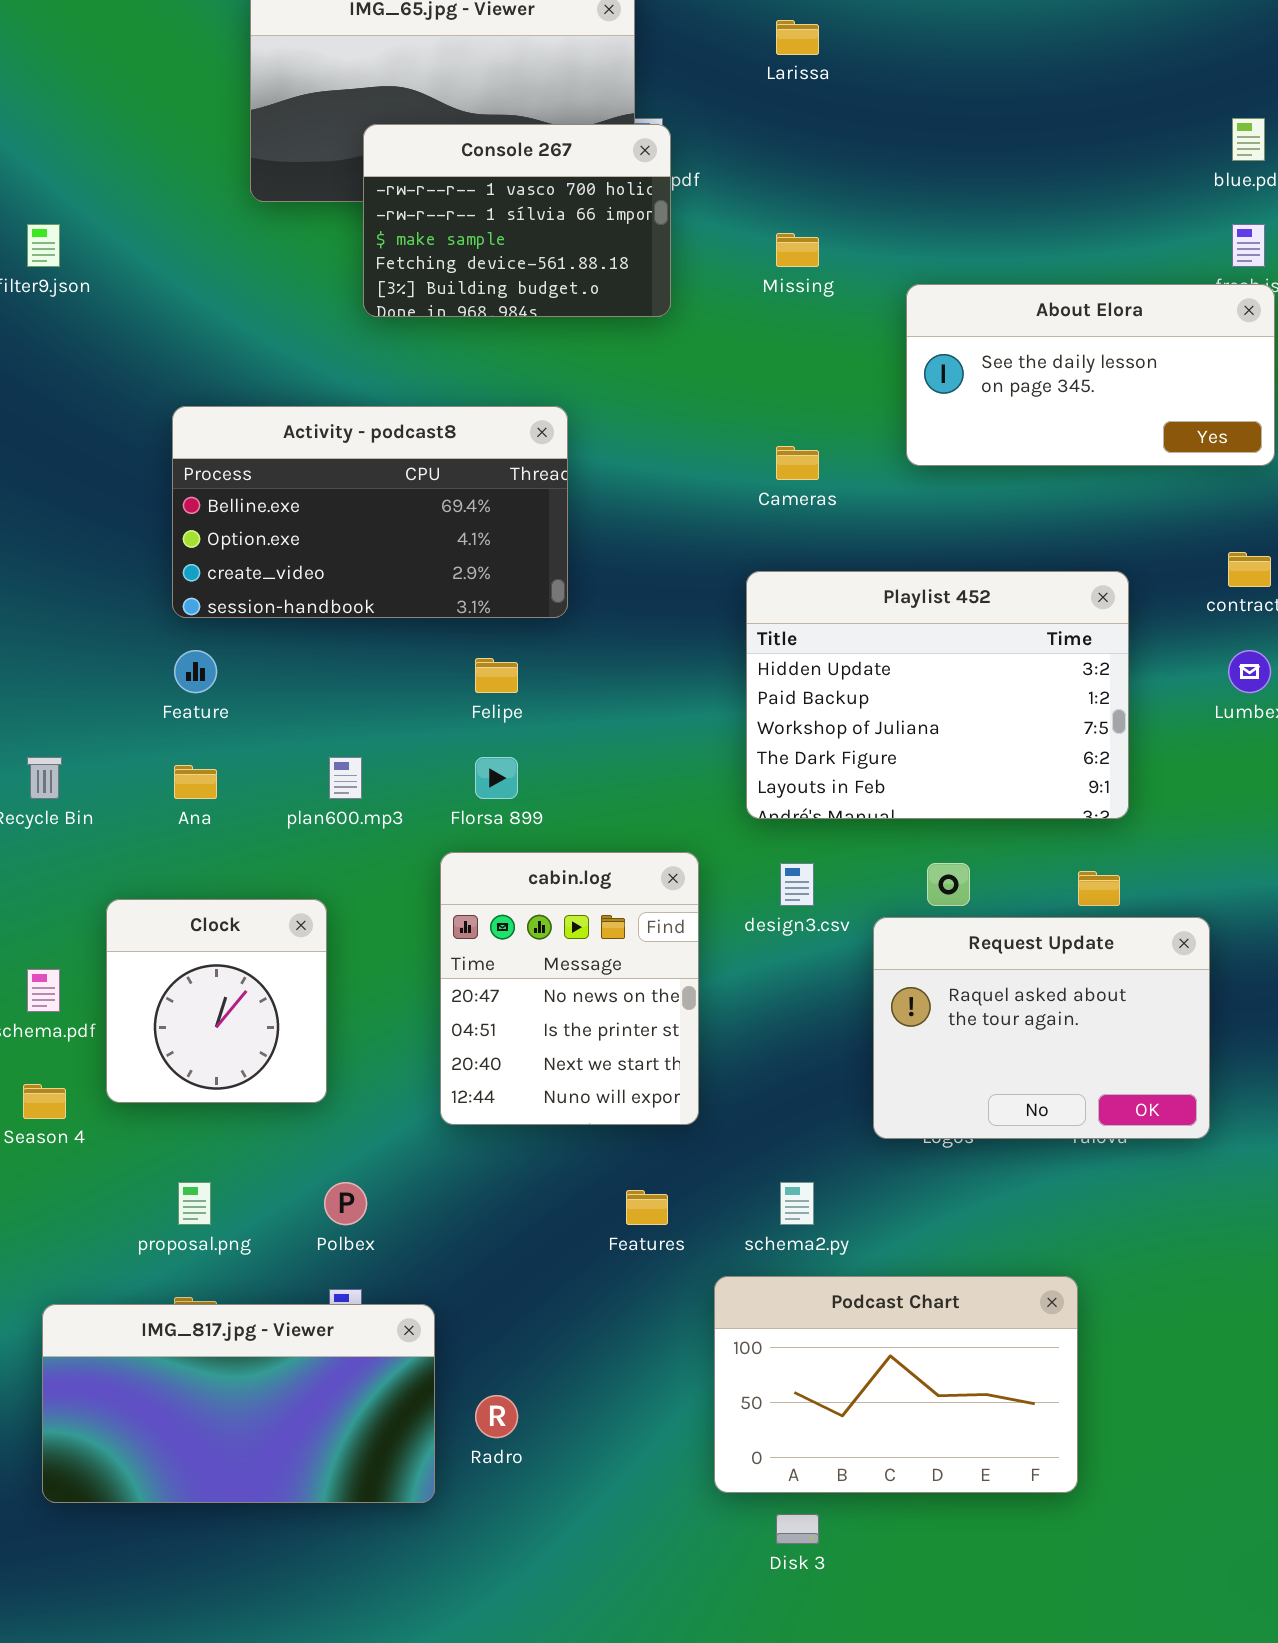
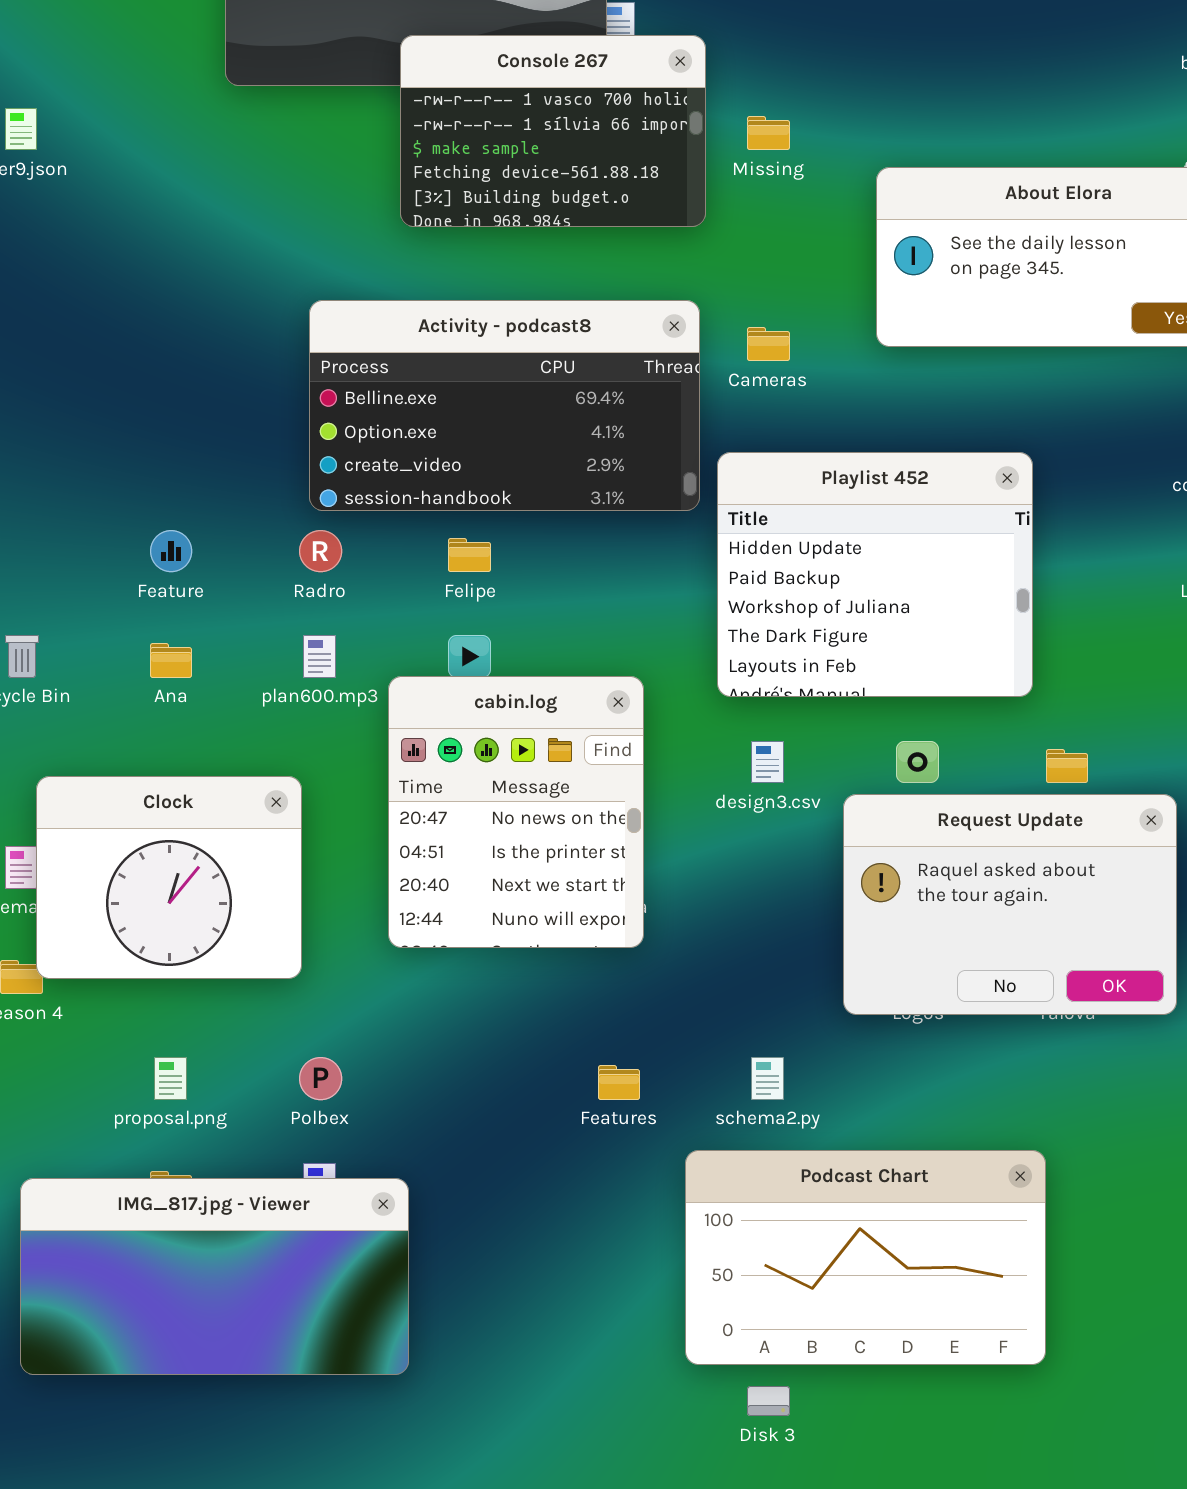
Console 267: [363,124,671,317] -> [400,35,706,227], moved
Activity - podcast8: [172,406,568,618] -> [309,300,700,511], moved
Playlist 452: [746,571,1129,819] -> [717,452,1033,697], resized
cabin.log: [440,852,699,1125] -> [388,676,644,948], moved
Clock: [106,899,327,1103] -> [36,776,302,979], resized
Radro: [475,1395,518,1438] -> [299,530,342,572], moved

